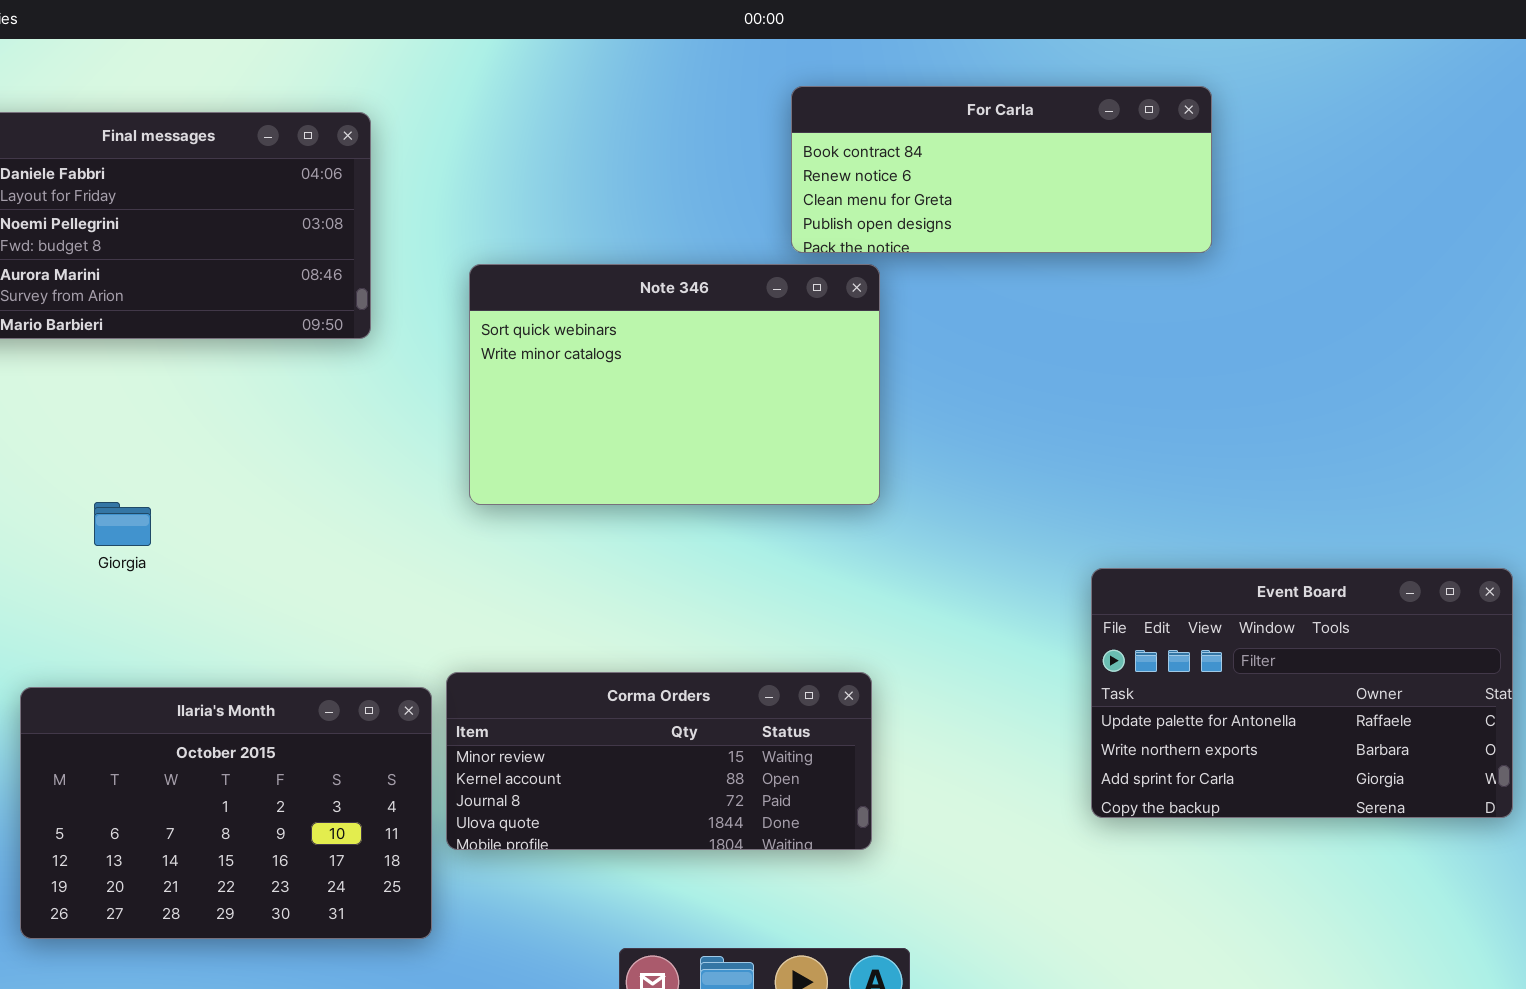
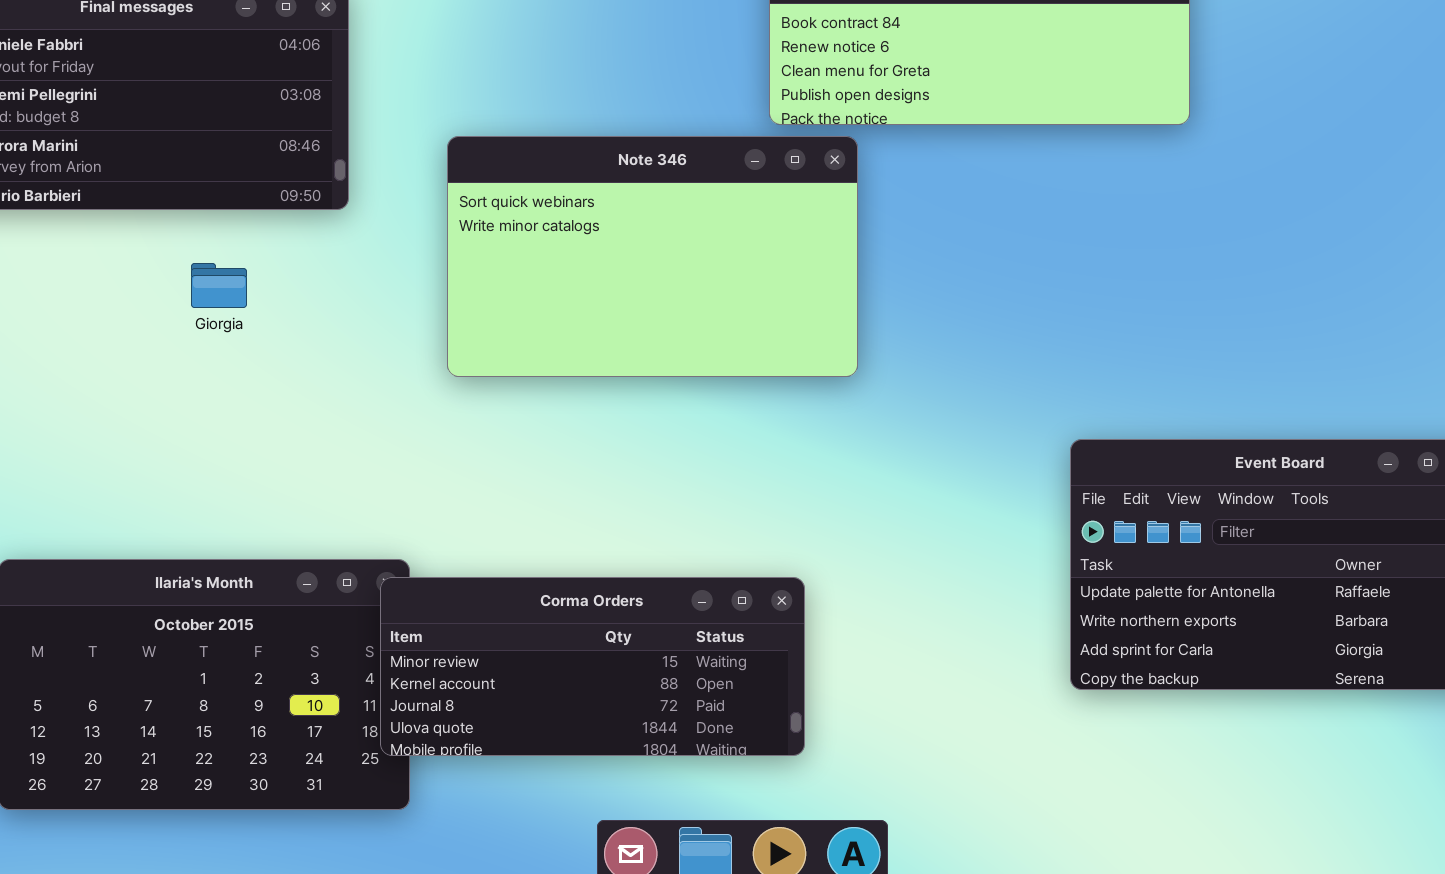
Giorgia: [94,502,151,546] -> [191,263,247,308], moved
Corma Orders: [446,672,872,850] -> [380,577,805,756], moved

